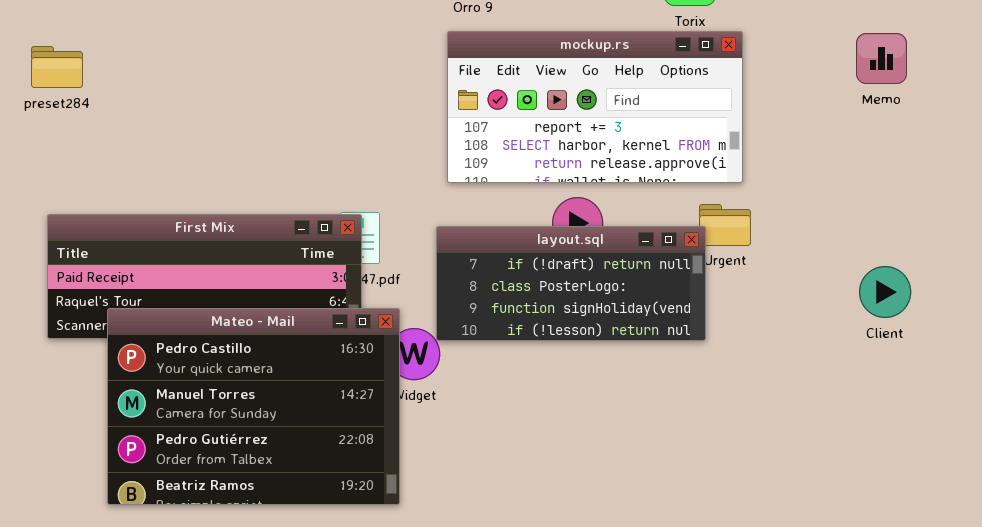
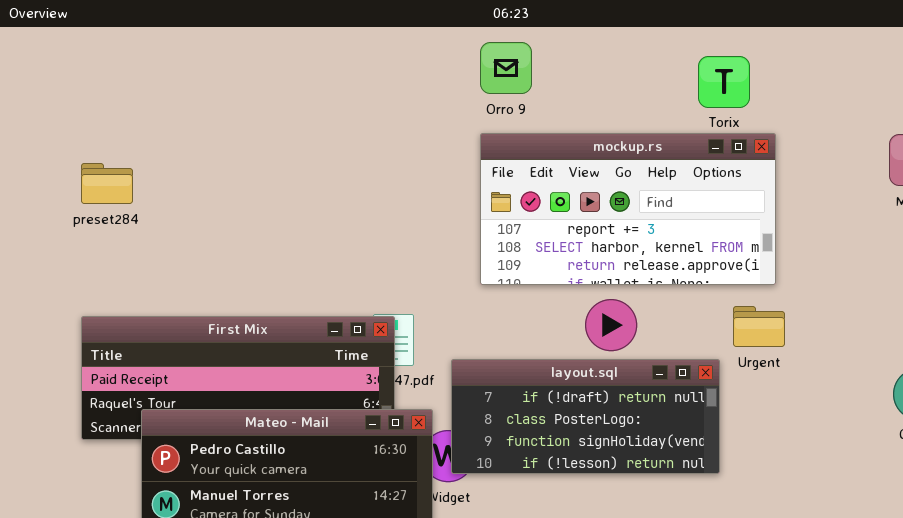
preset284: [31,46,83,88] -> [81,163,133,204], moved
layout.sql: [436,226,706,341] -> [451,359,720,474], moved

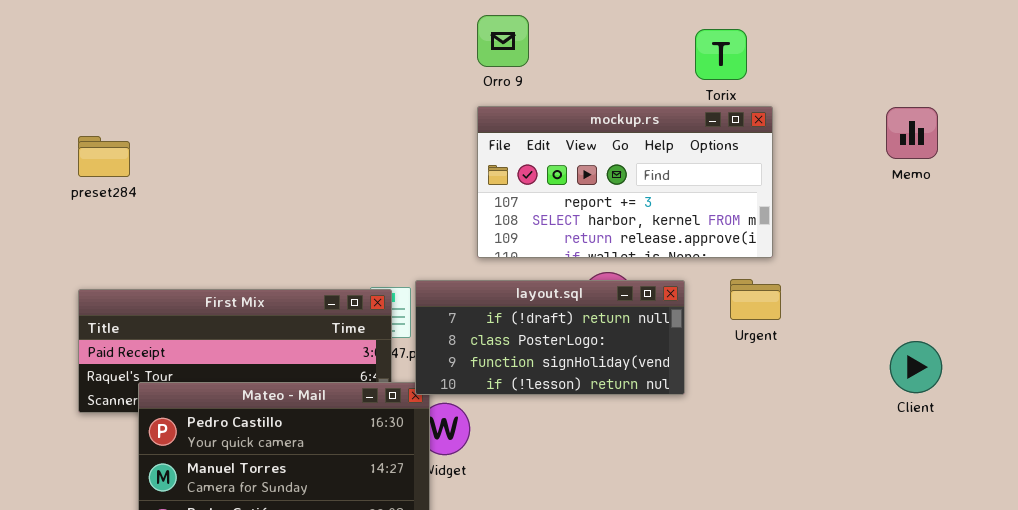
layout.sql: [451,359,720,474] -> [415,280,685,395], moved

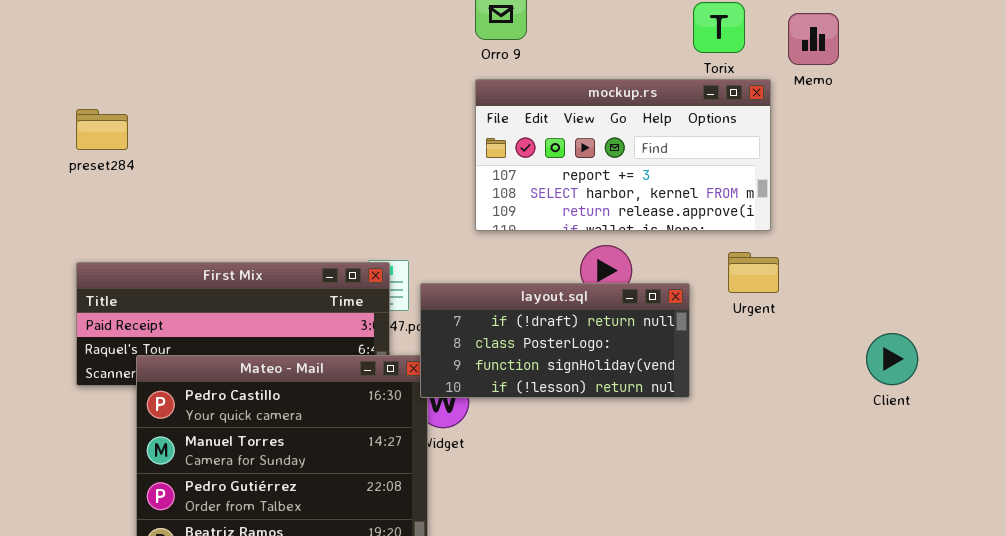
Memo: [886,107,938,159] -> [788,13,839,65], moved
layout.sql: [415,280,685,395] -> [420,283,690,398], moved
Client: [890,341,942,393] -> [866,333,918,385], moved

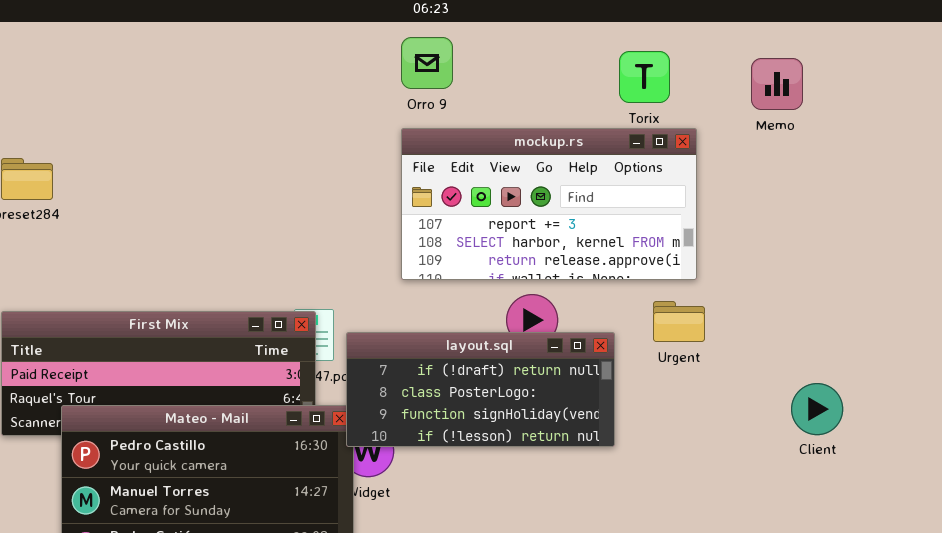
Memo: [788,13,839,65] -> [751,58,803,110], moved

